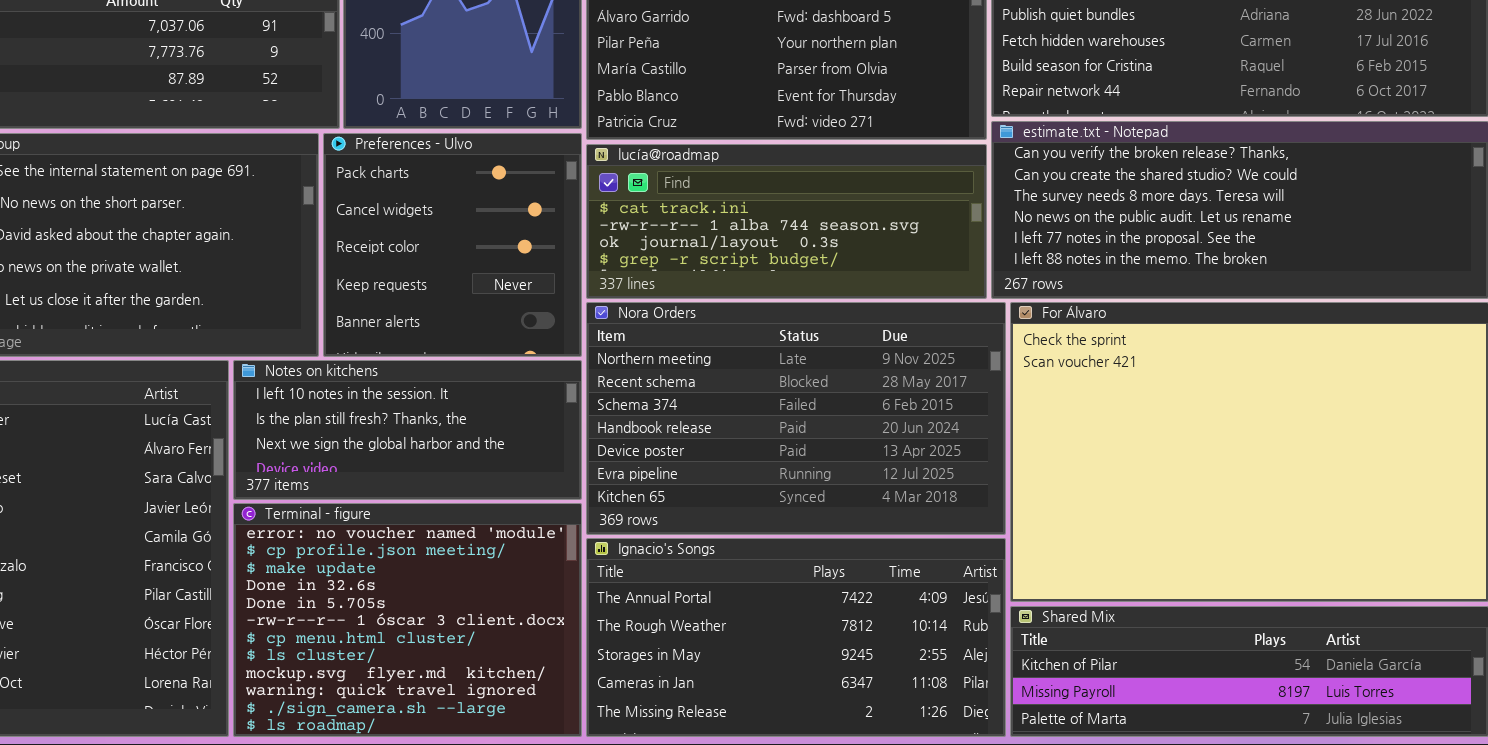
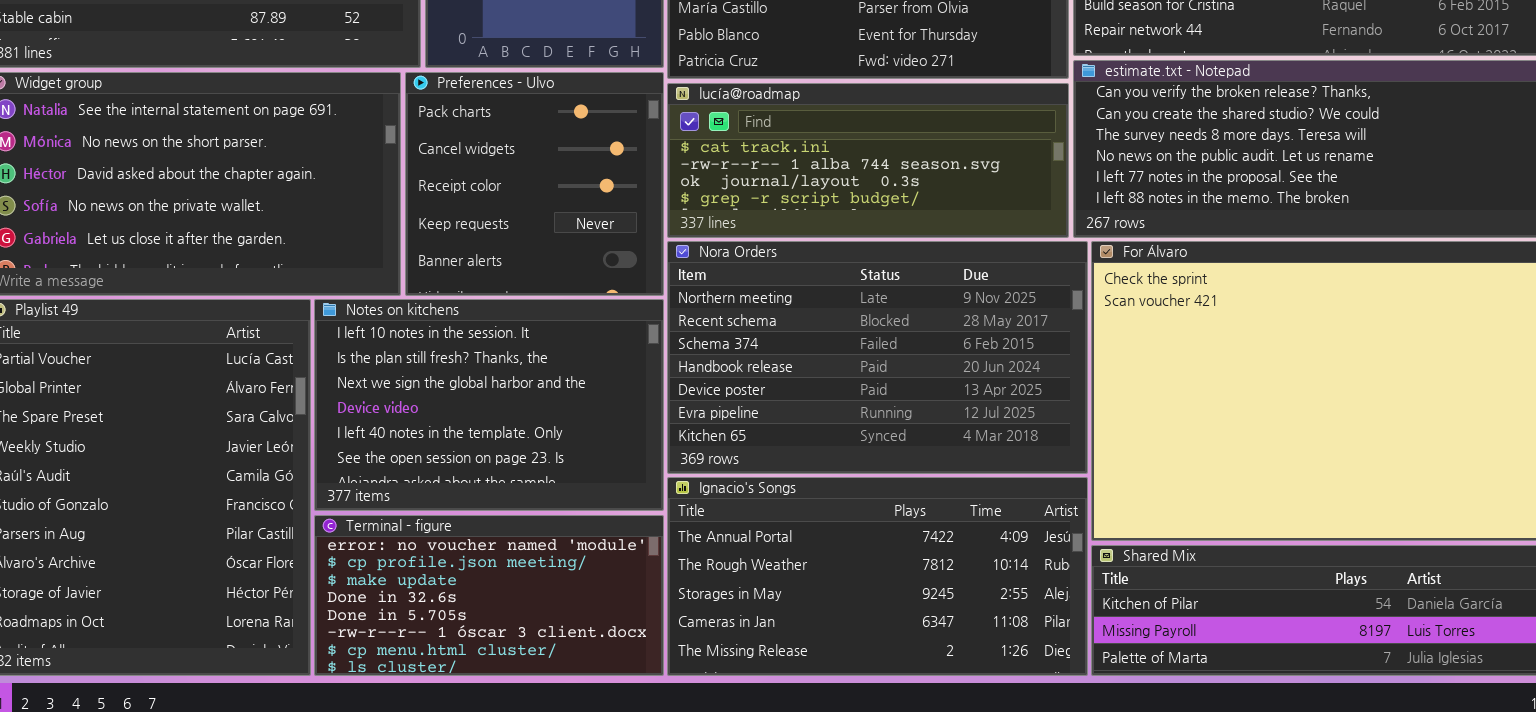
Notes on kitchens: [233,360,582,500] -> [314,299,664,511], resized
Terminal - figure: [233,503,582,737] -> [314,515,664,676], resized

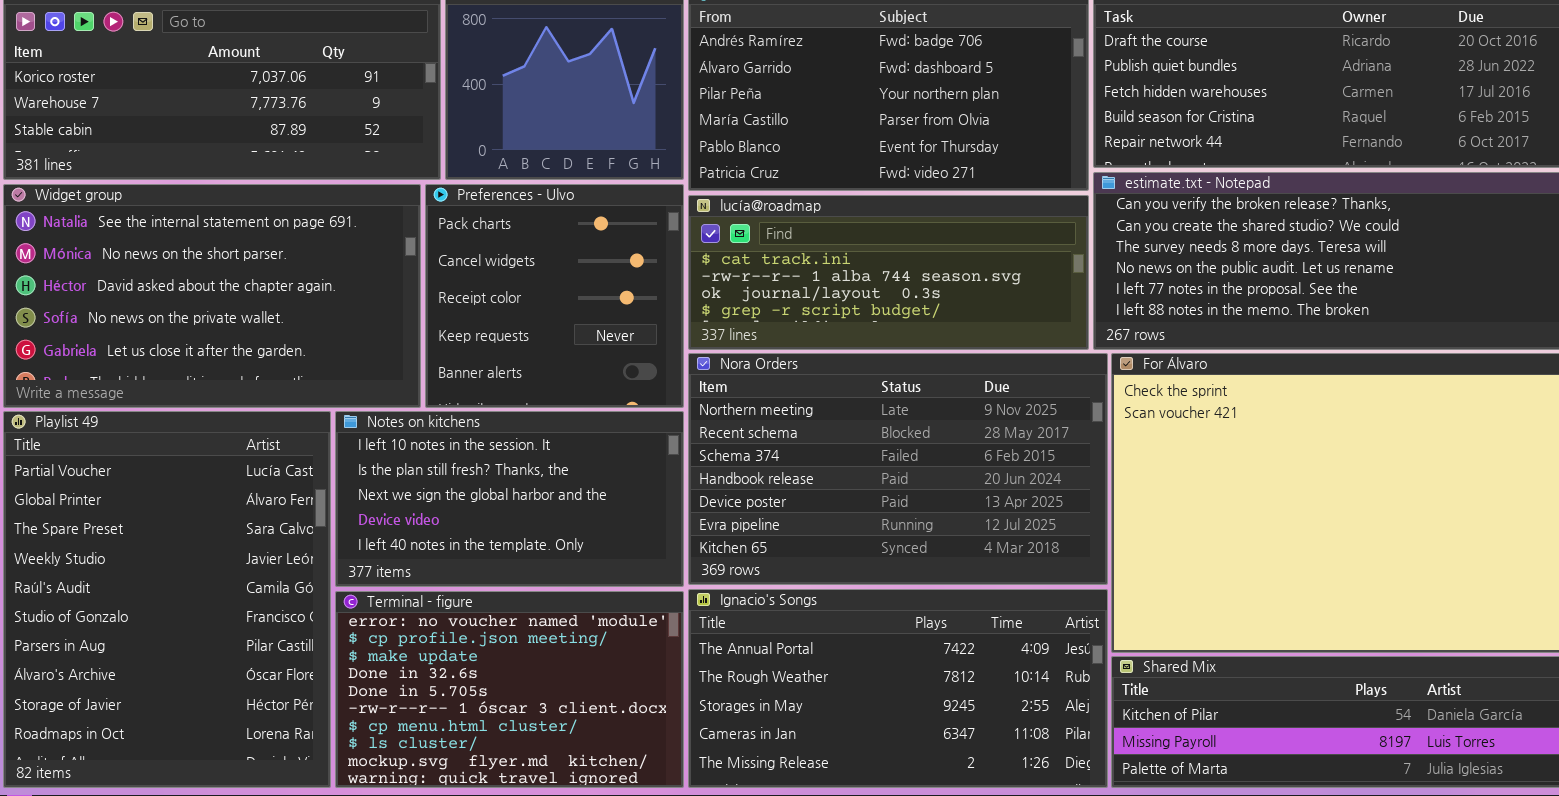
Notes on kitchens: [314,299,664,511] -> [335,411,684,587], resized
Terminal - figure: [314,515,664,676] -> [335,591,684,788], resized

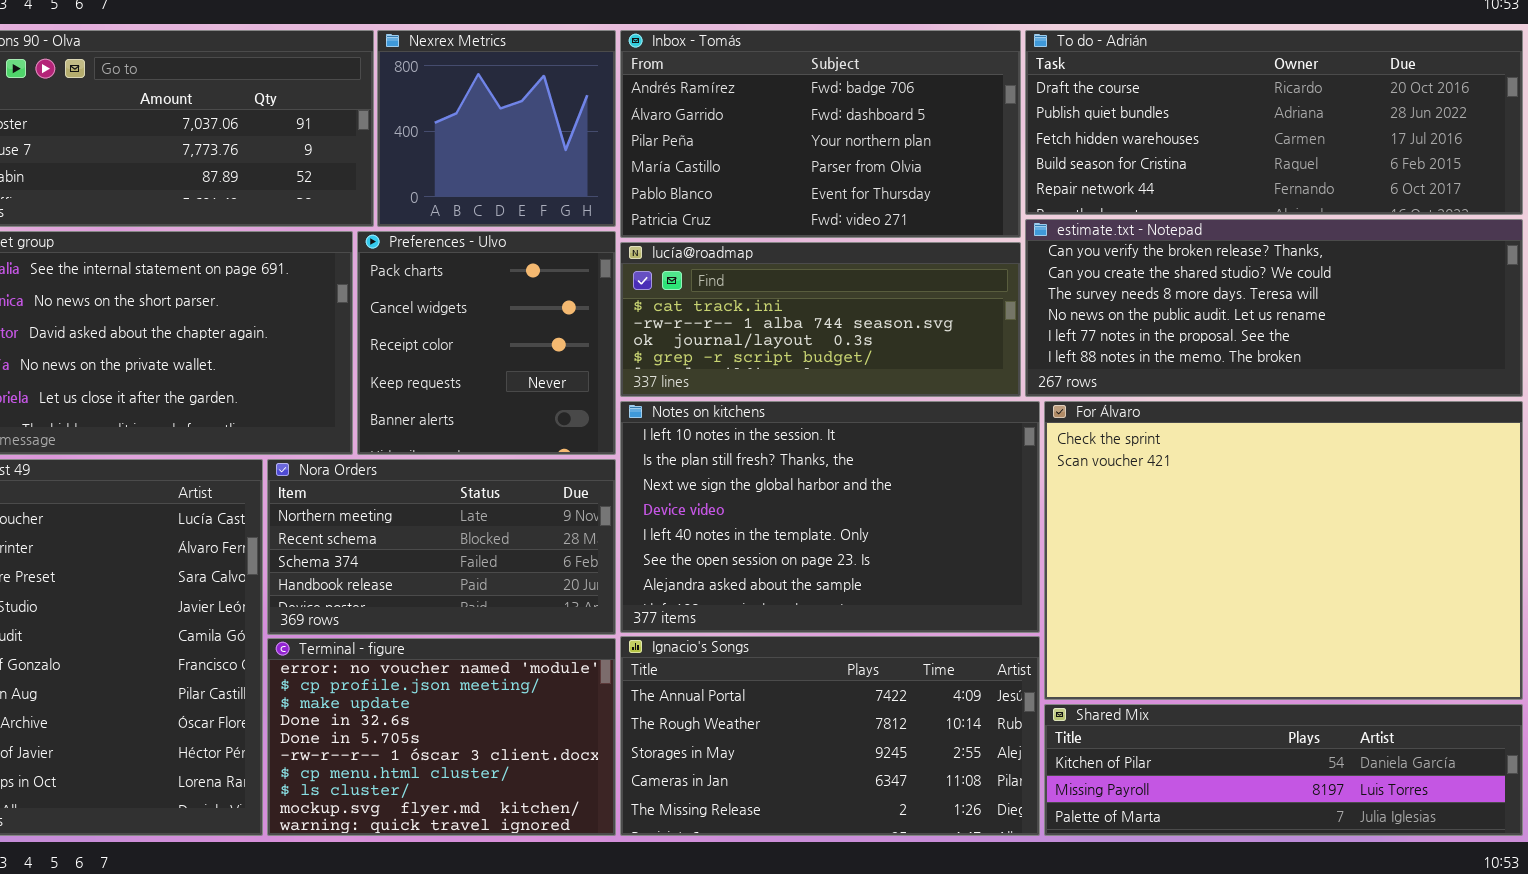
Nora Orders: [688,353,1108,585] -> [267,459,616,635], moved, resized
Notes on kitchens: [335,411,684,587] -> [620,401,1040,633], moved, resized

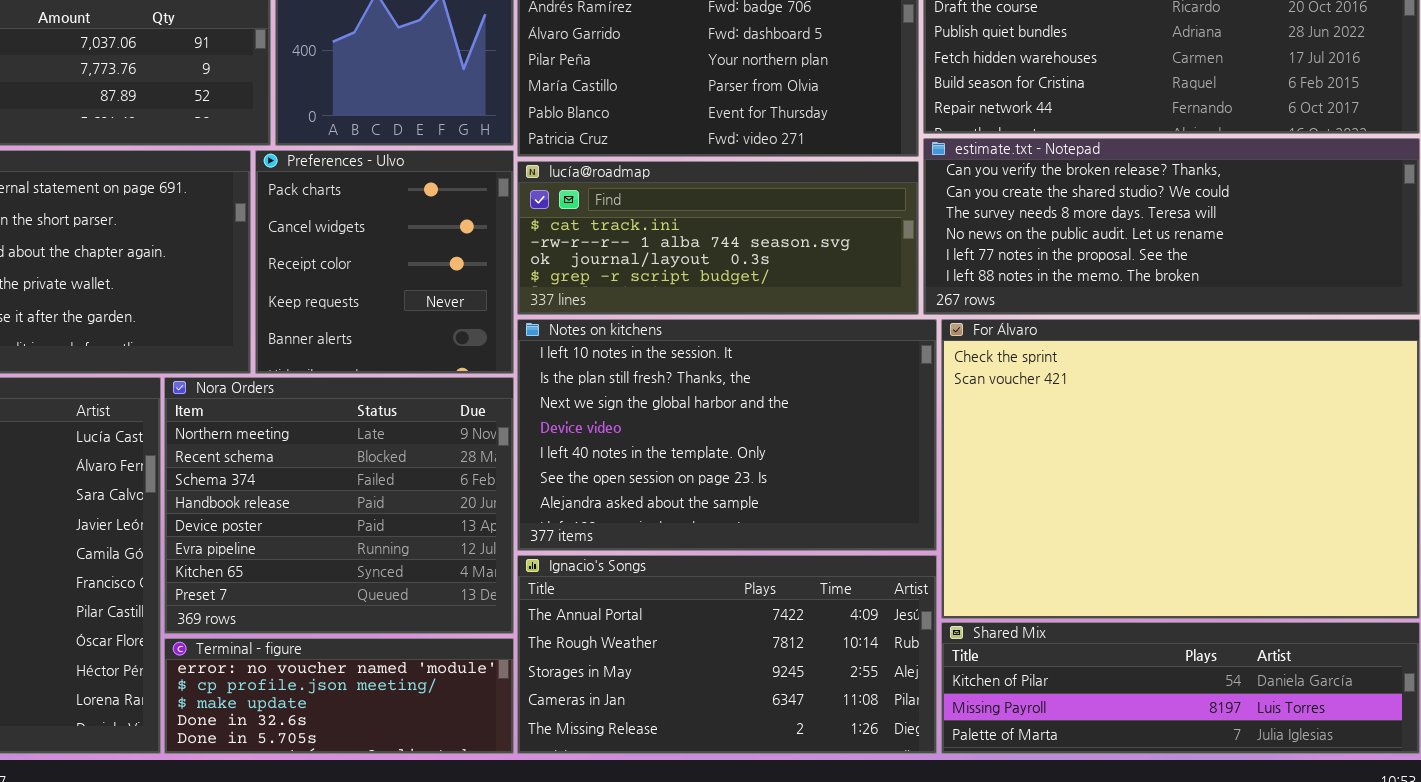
Nora Orders: [267,459,616,635] -> [164,377,514,634], resized
Terminal - figure: [267,638,616,836] -> [164,638,514,754], resized

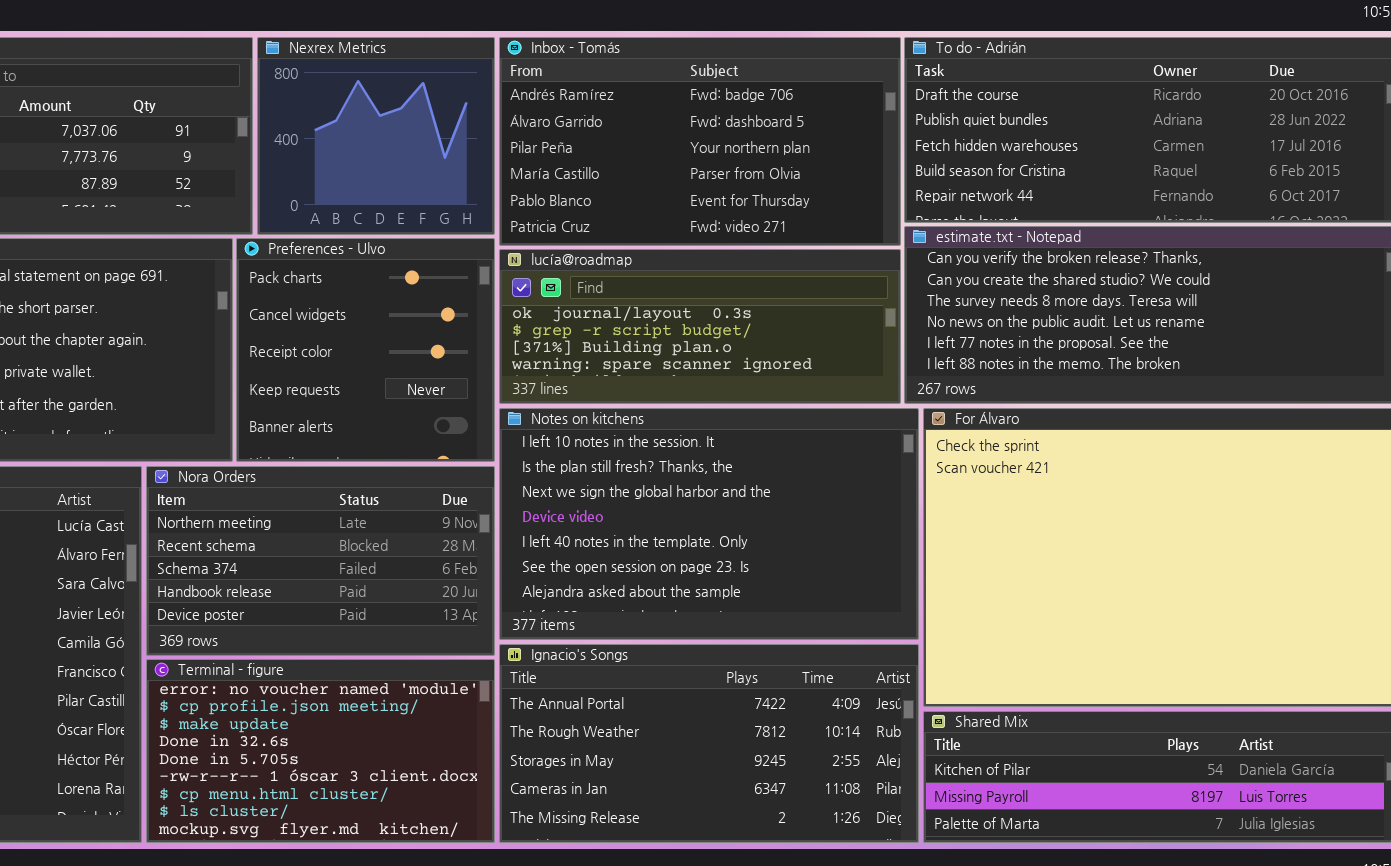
lucía@roadmap: [517,161,919,315] -> [499,249,901,404], scrolled down 2 rows
Nora Orders: [164,377,514,634] -> [146,466,495,656], resized
Terminal - figure: [164,638,514,754] -> [146,659,495,843], resized

